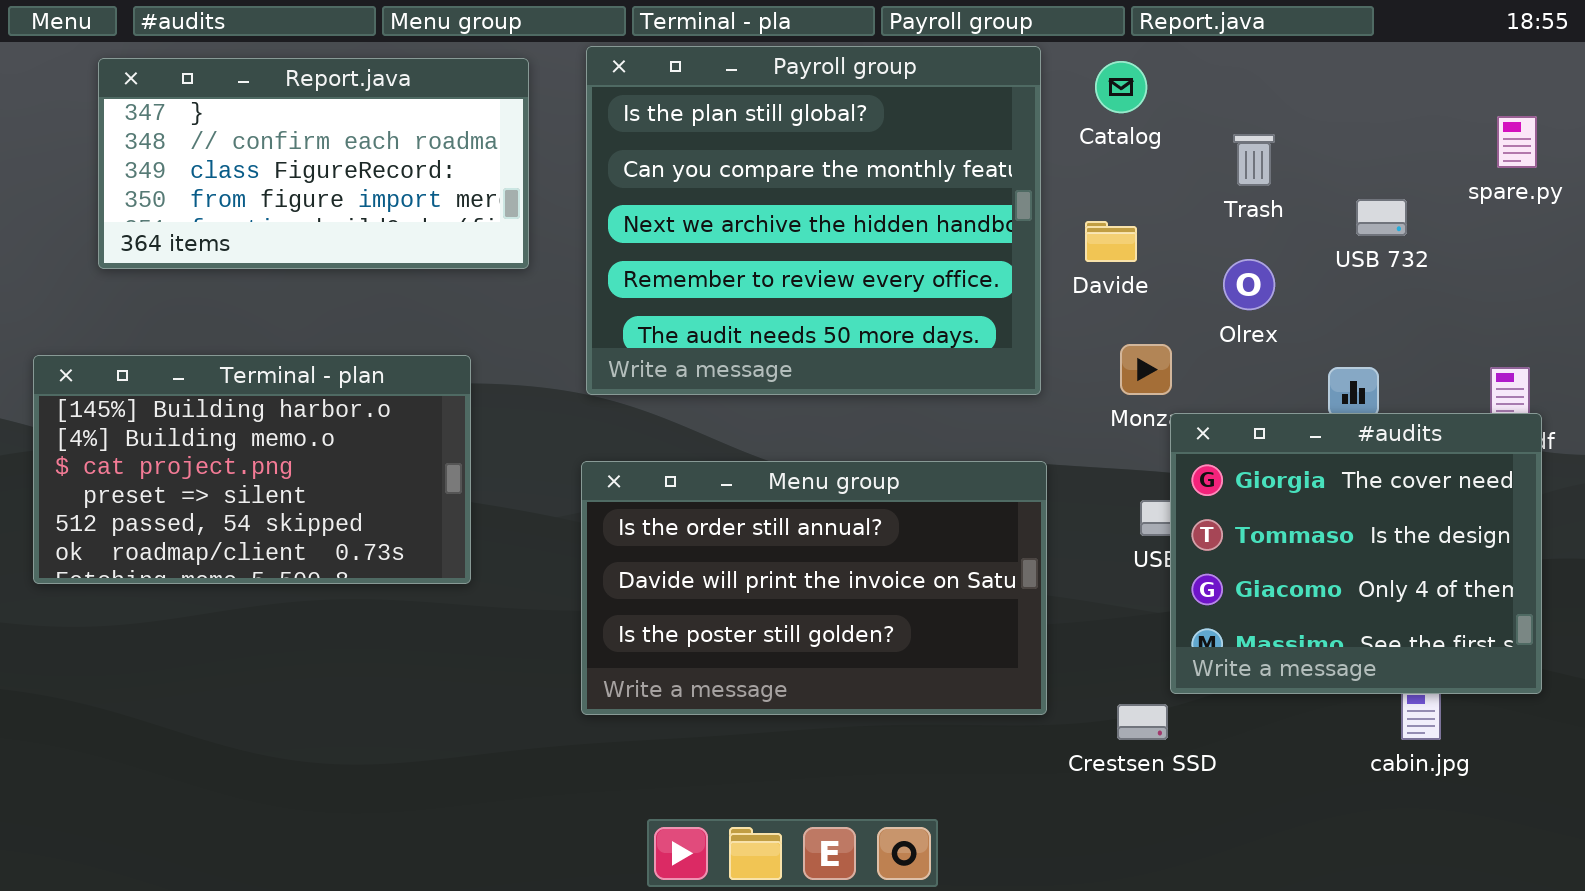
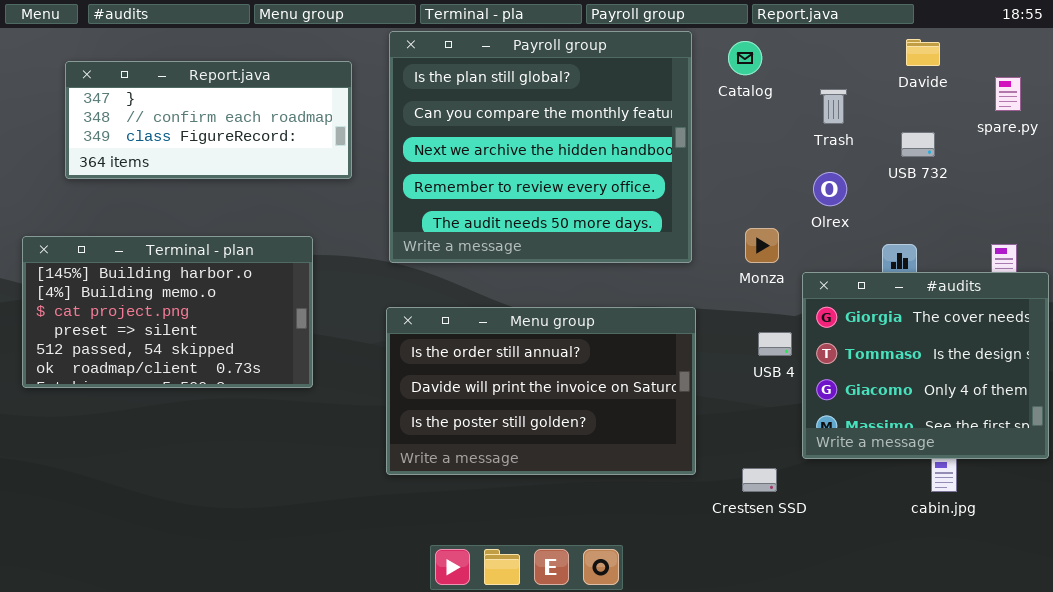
Report.java: [98,58,529,269] -> [65,61,352,179], resized
Davide: [1085,221,1137,262] -> [906,39,940,66], moved
#audits: [1170,413,1542,694] -> [802,272,1049,459], moved

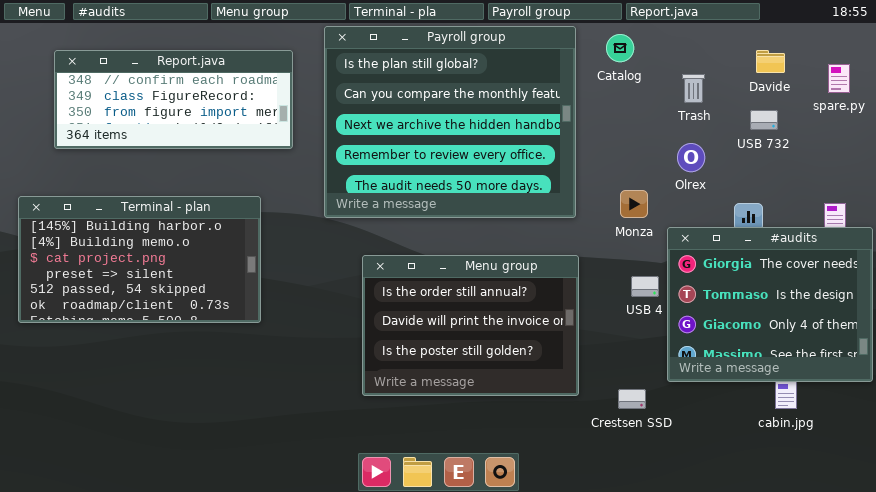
Davide: [906,39,940,66] -> [756,50,785,73], moved
Report.java: [65,61,352,179] -> [54,50,293,149], scrolled down 1 row
Menu group: [386,307,696,475] -> [362,255,579,396], resized

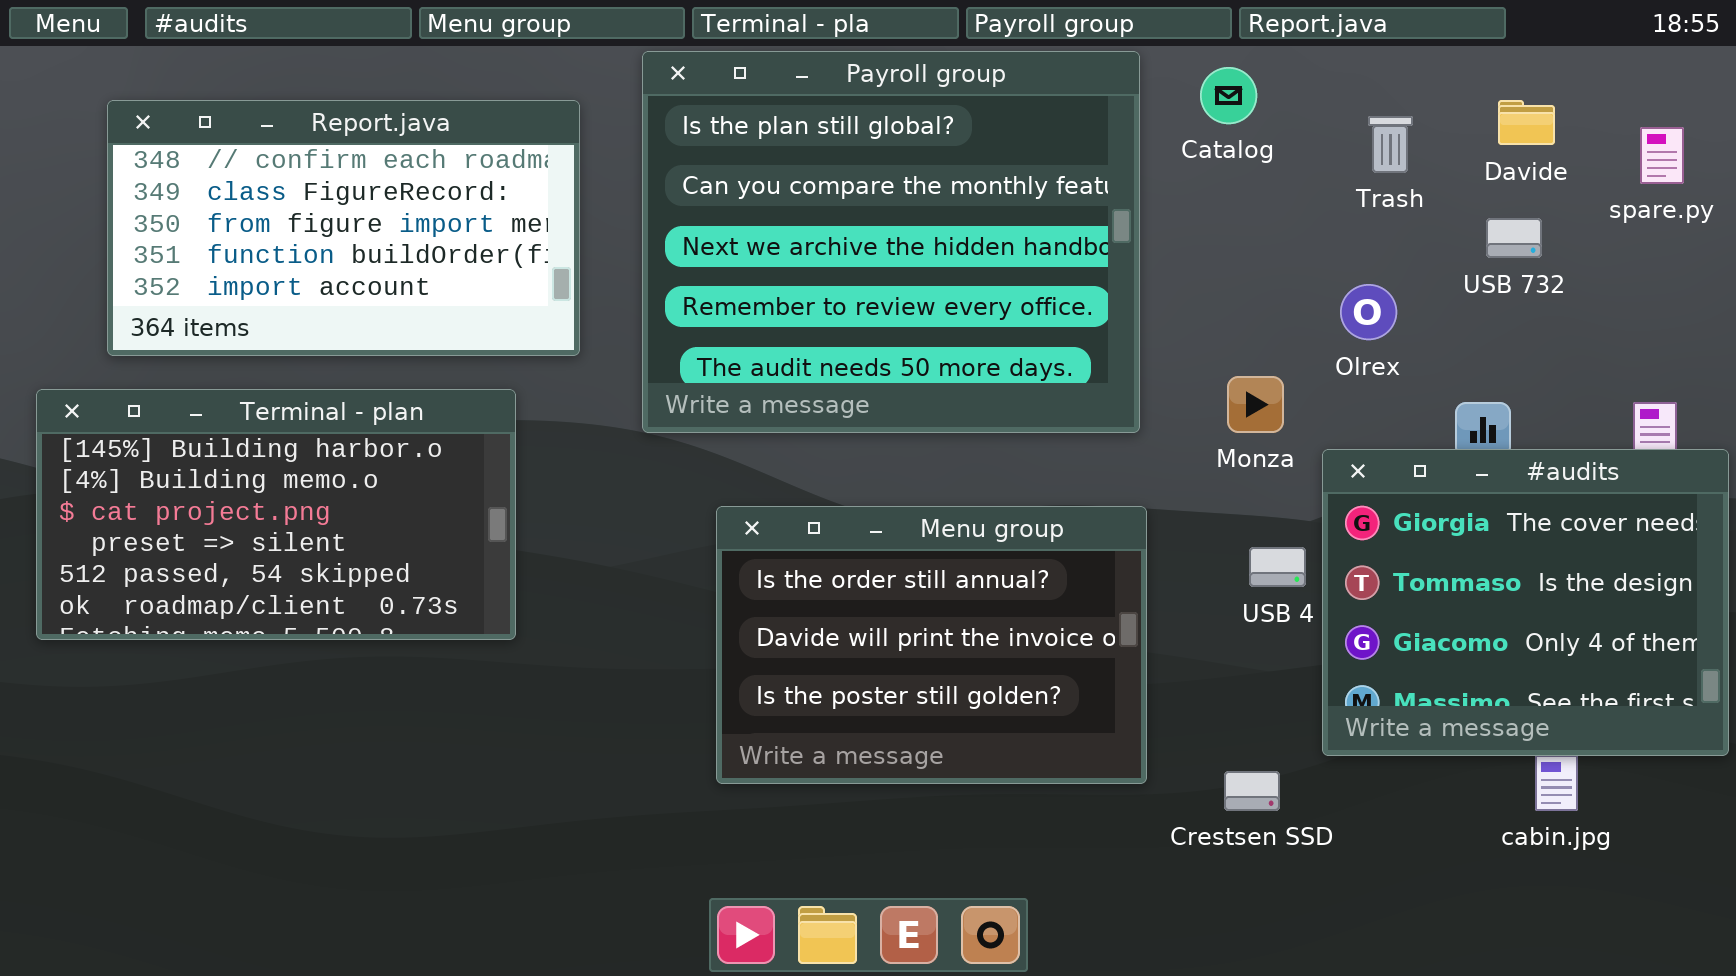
Report.java: [54,50,293,149] -> [107,100,580,356], resized
Trash: [682,74,705,103] -> [1368,116,1413,173], moved

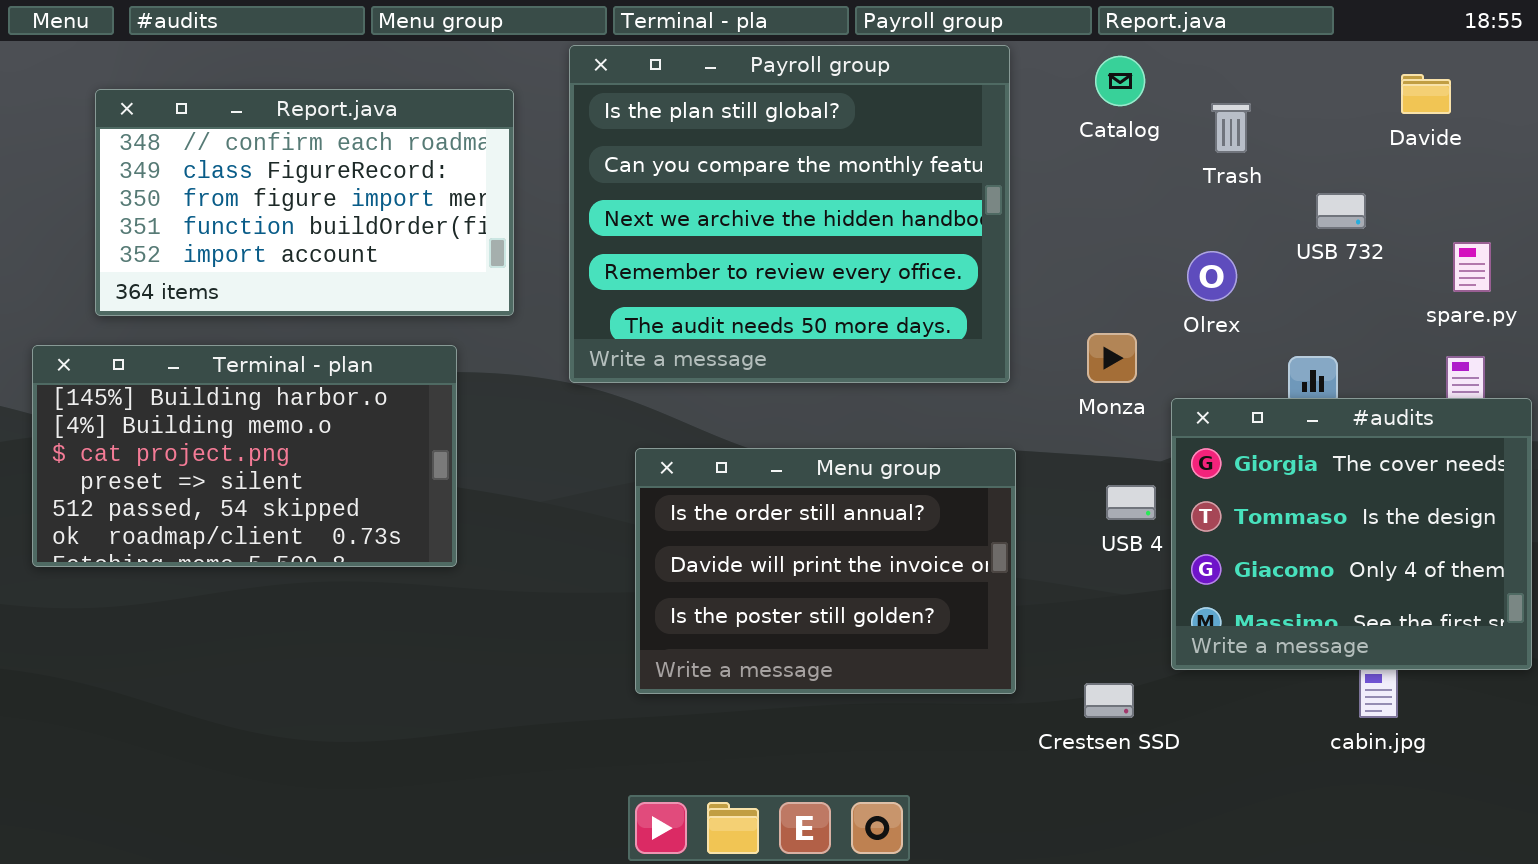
Catalog: [1200,67,1257,124] -> [1095,56,1145,106], moved
Davide: [1498,100,1555,145] -> [1401,74,1451,114], moved
spare.py: [1640,127,1684,184] -> [1453,242,1491,292], moved

